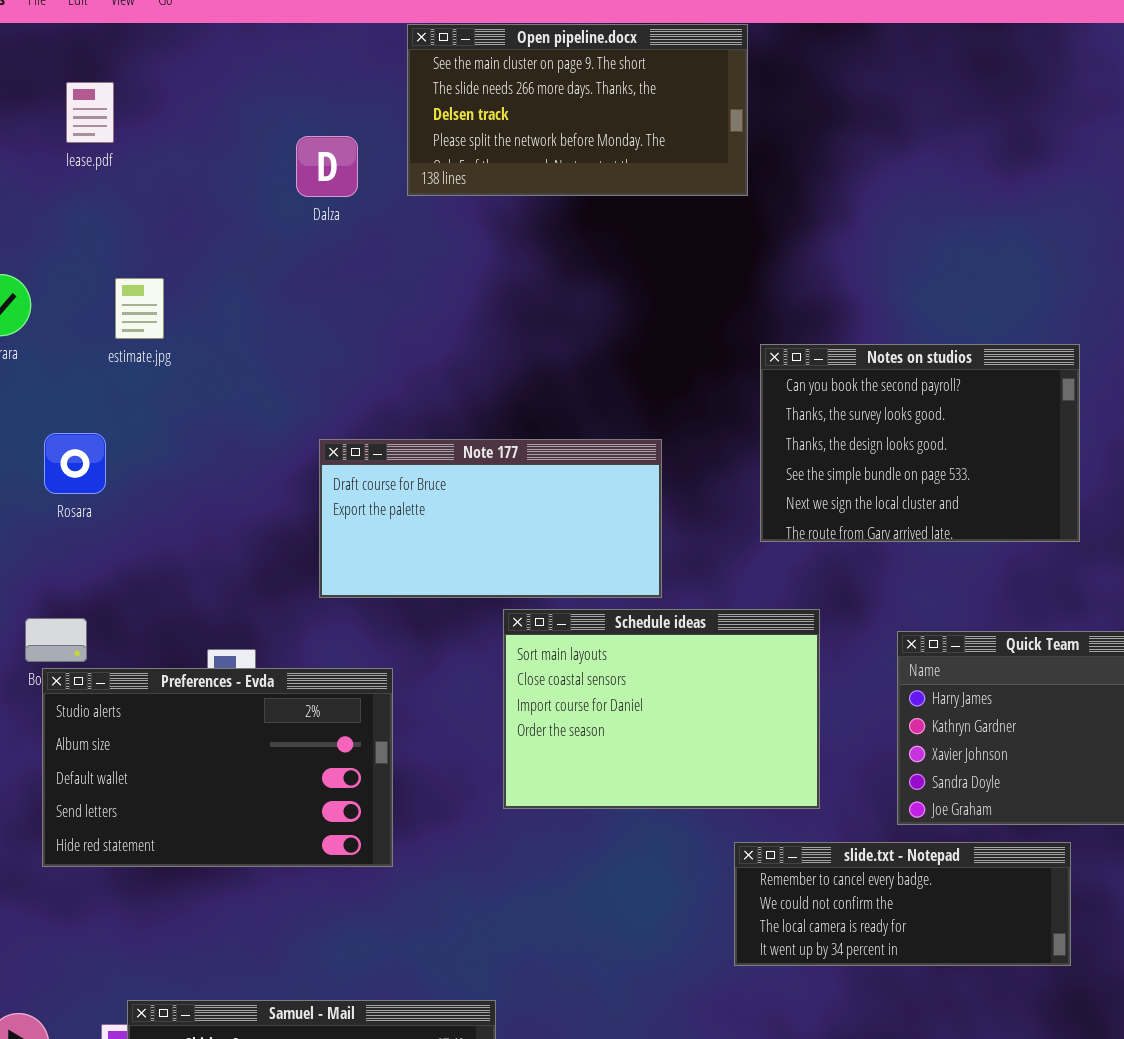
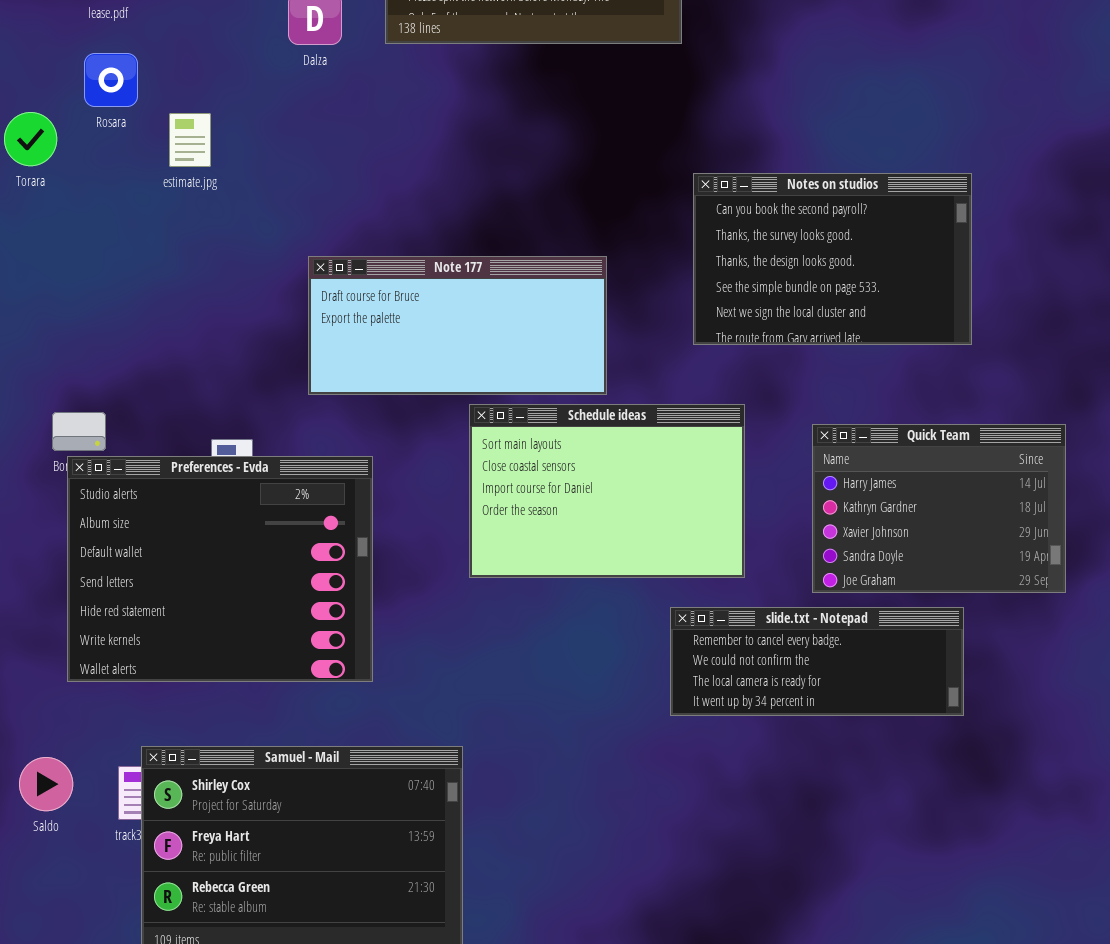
estimate.jpg: [115,278,164,339] -> [169,113,211,167], moved
Rosara: [44,433,106,494] -> [84,53,138,107], moved
Preferences - Evda: [42,668,393,867] -> [67,456,373,682], resized

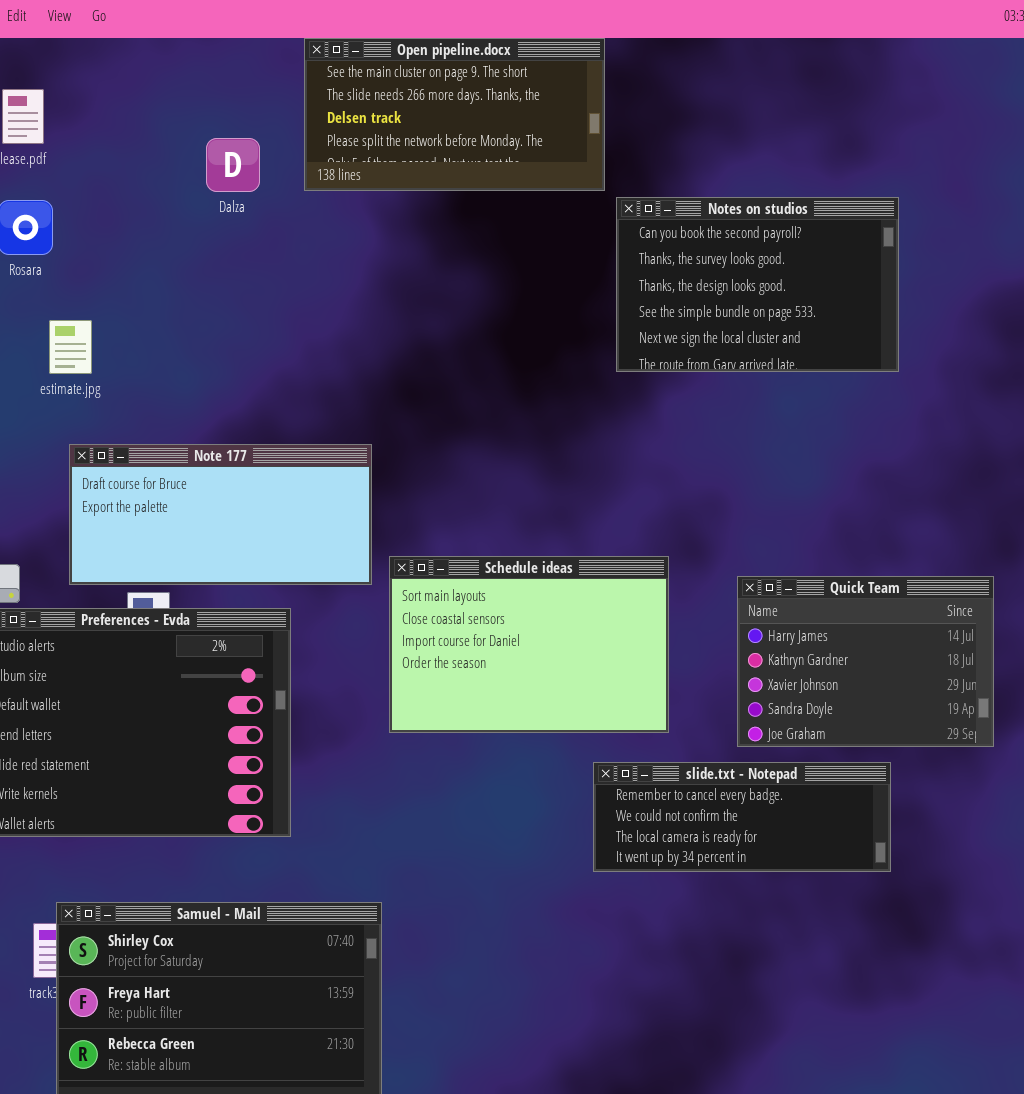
estimate.jpg: [169,113,211,167] -> [49,320,92,374], moved
Notes on studios: [693,173,972,345] -> [616,197,899,372], moved
Note 177: [308,256,607,395] -> [69,444,372,585], moved

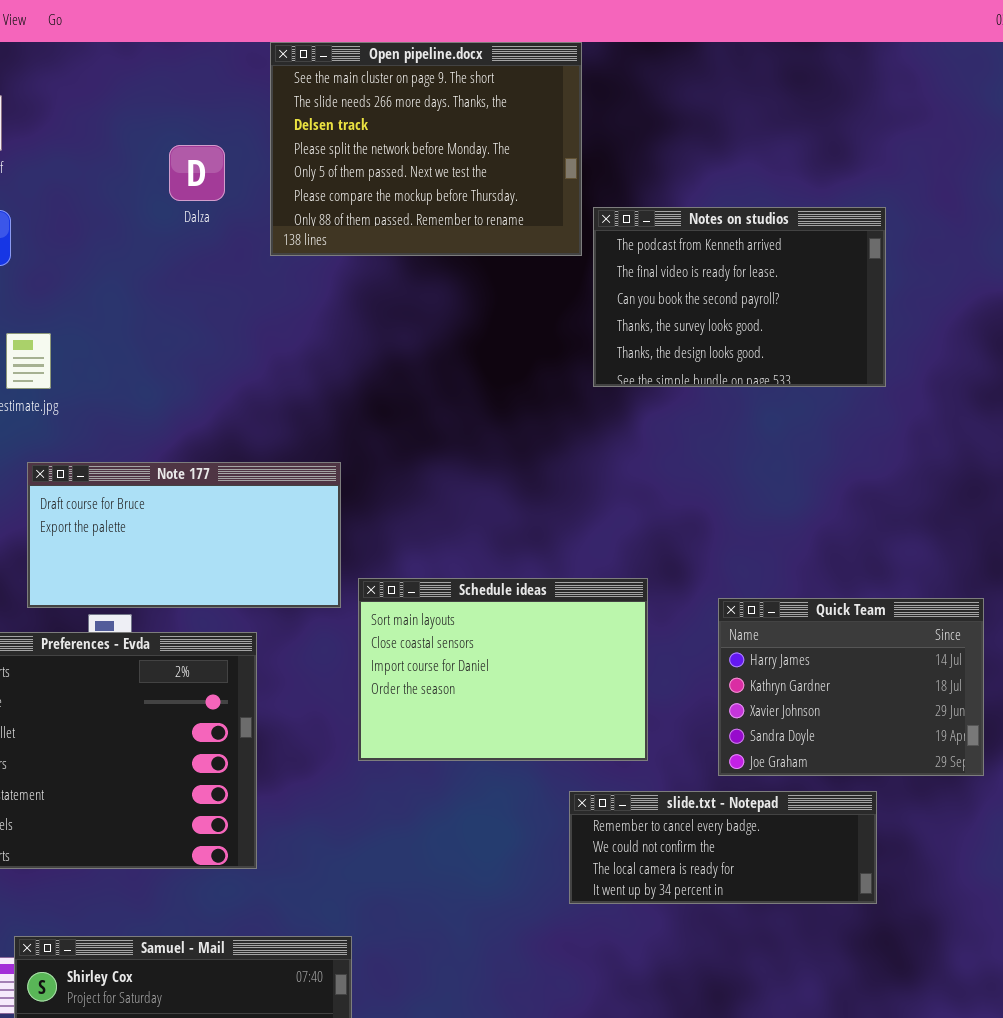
Open pipeline.docx: [304,38,605,191] -> [270,42,582,256], resized
Notes on studios: [616,197,899,372] -> [593,207,886,387], scrolled up 2 rows

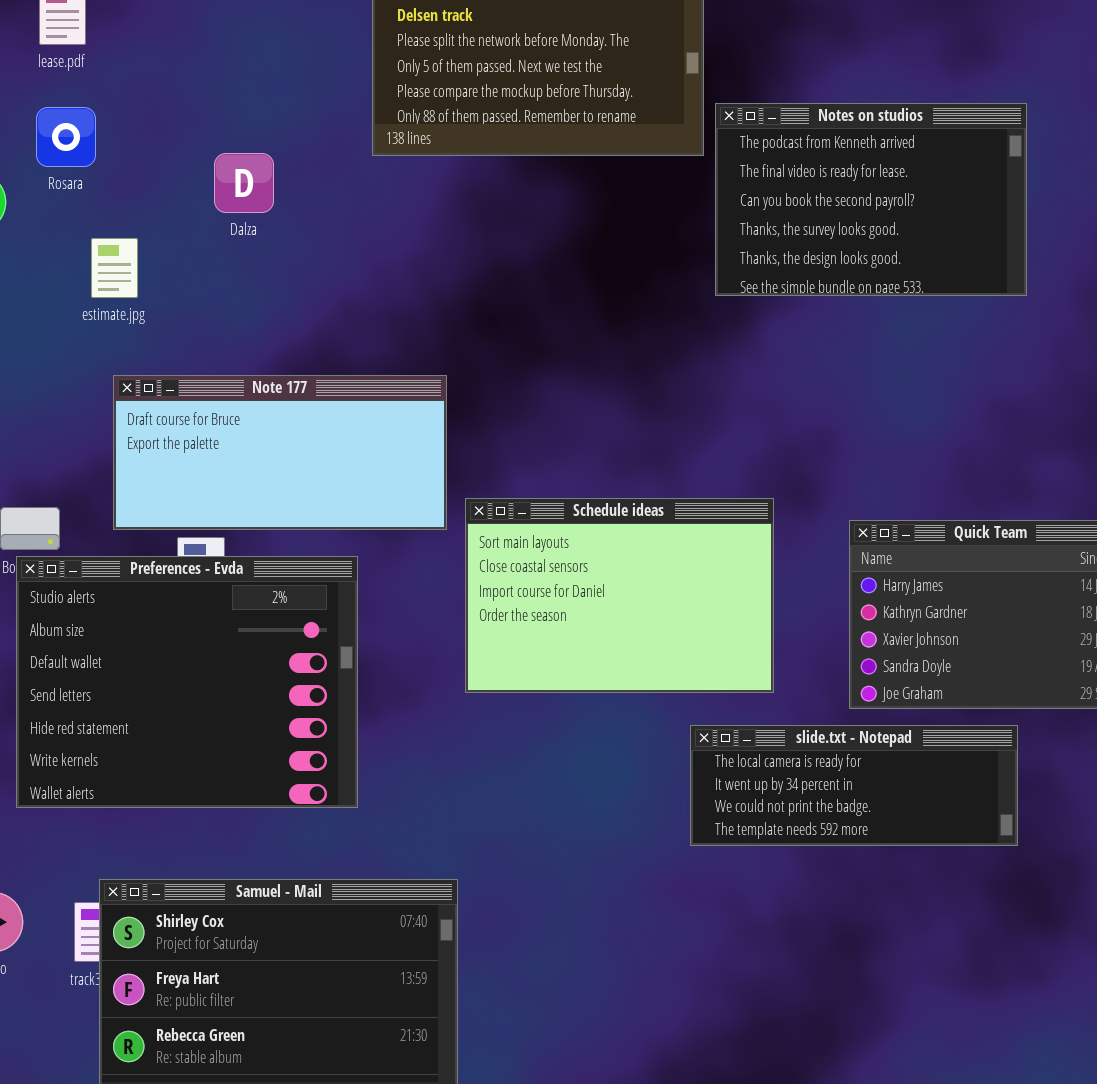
Dalza: [169,145,225,201] -> [214,153,274,213], moved
slide.txt - Notepad: [569,791,877,904] -> [690,725,1018,846], scrolled down 2 rows

